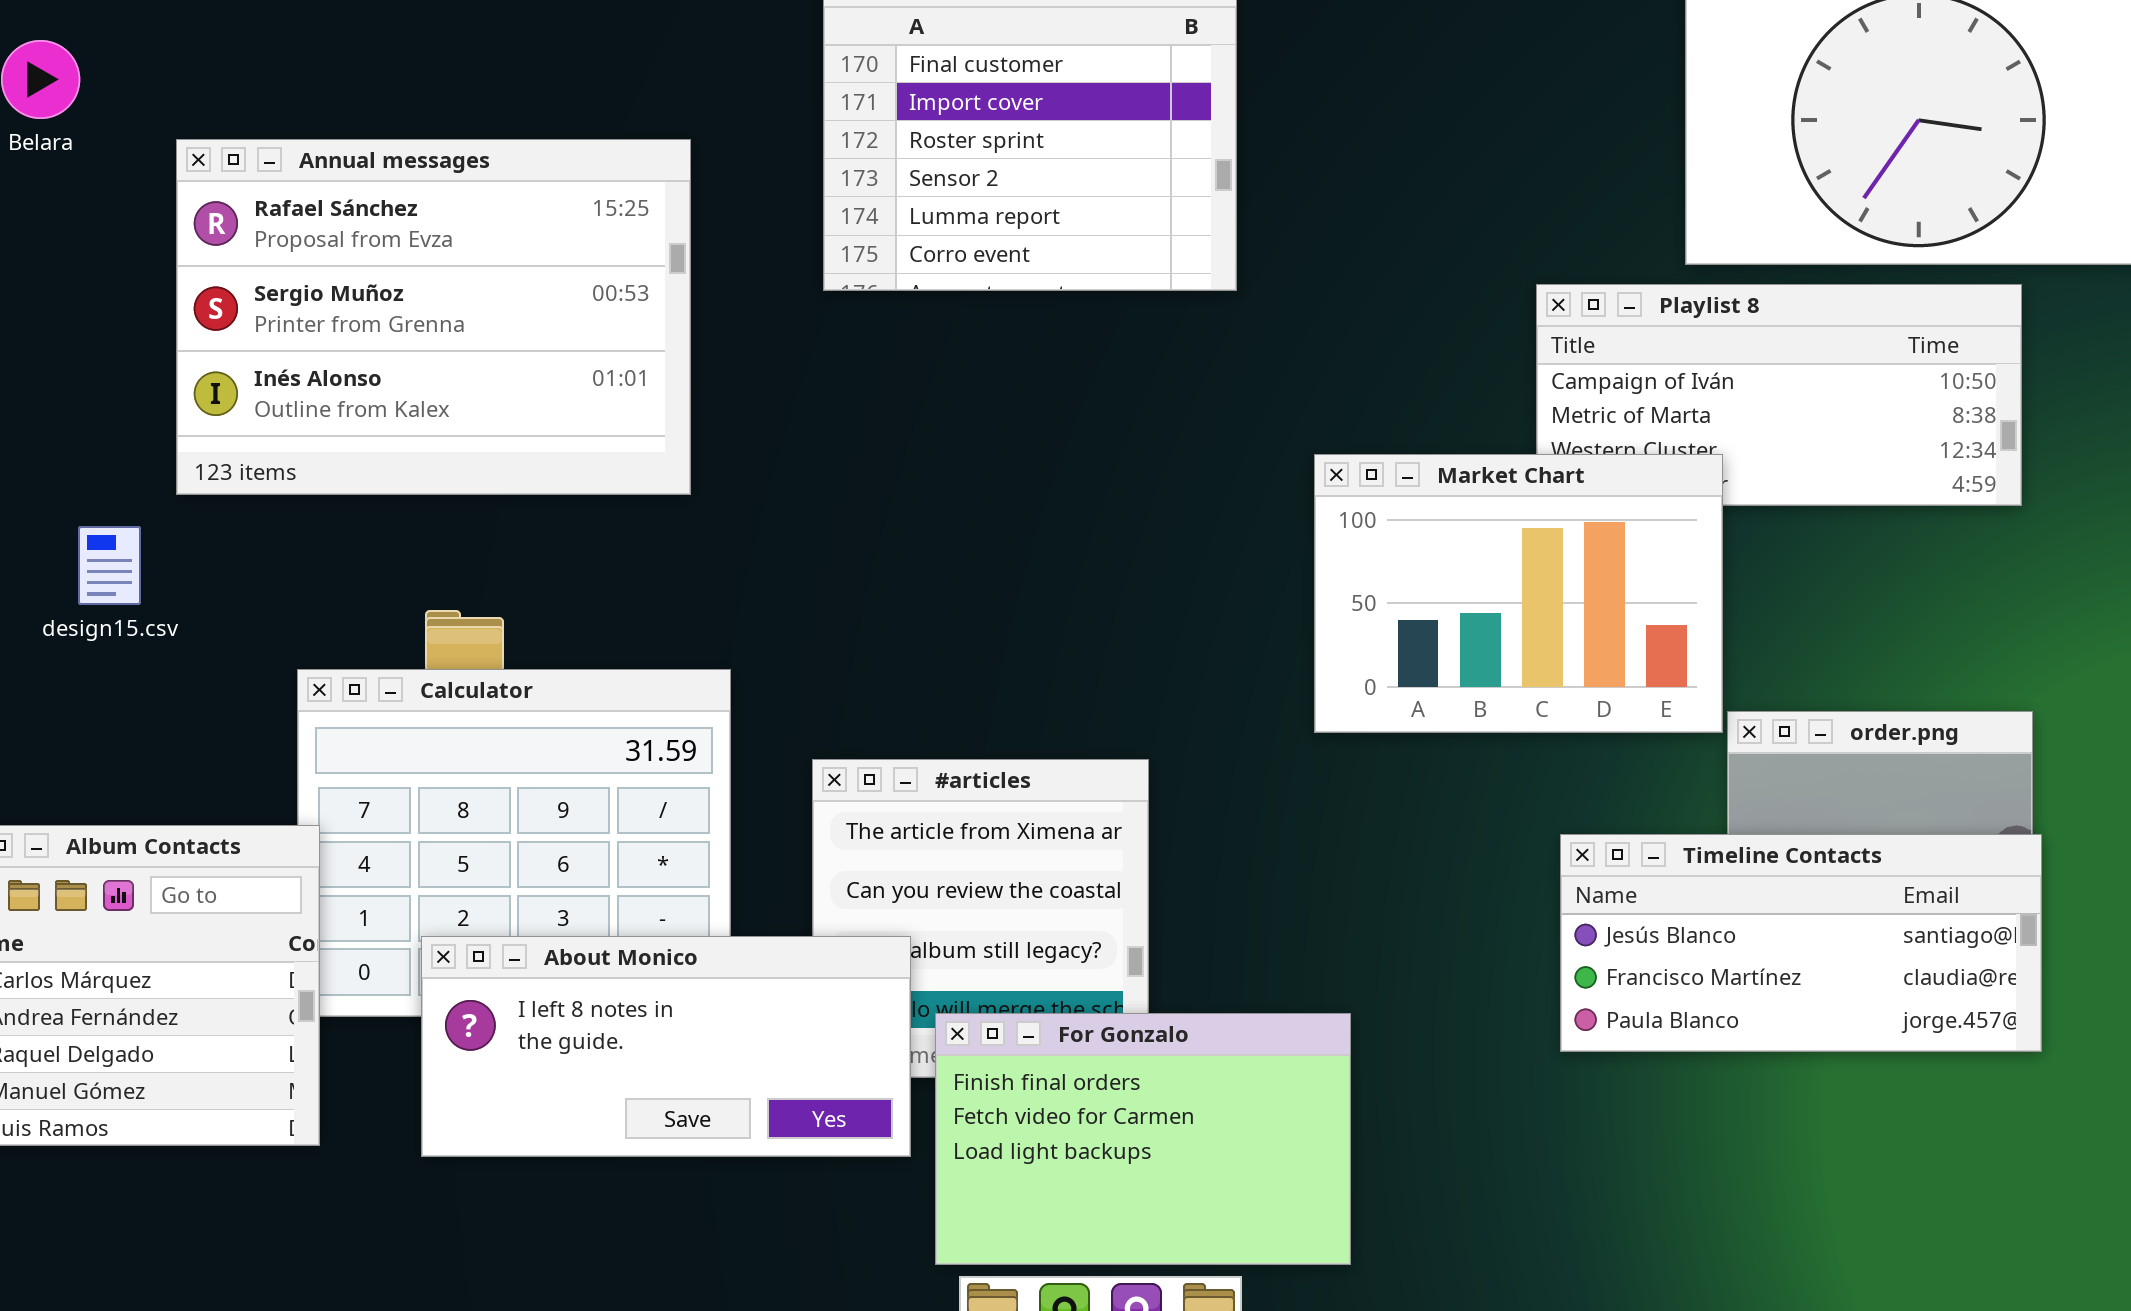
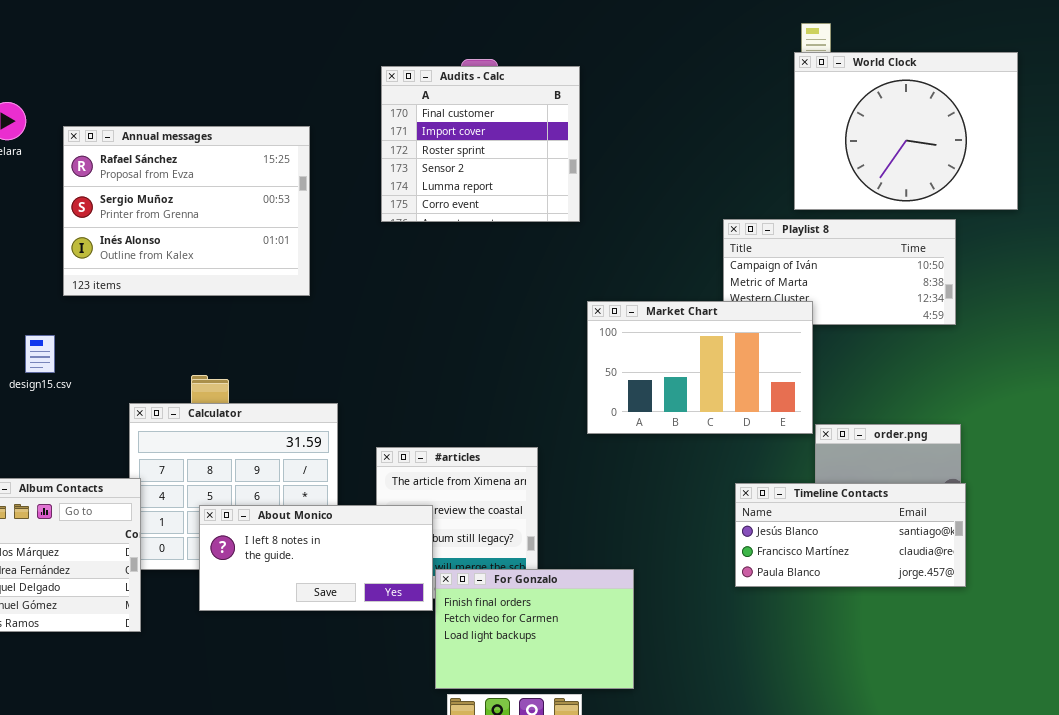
Annual messages: [176,139,691,495] -> [63,126,310,296], moved
Market Chart: [1314,454,1723,733] -> [587,301,813,434], resized
About Monico: [421,936,911,1157] -> [199,505,433,611], moved

